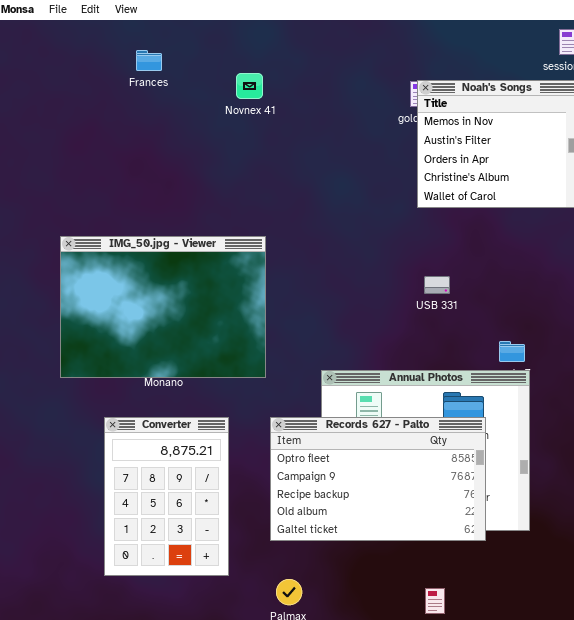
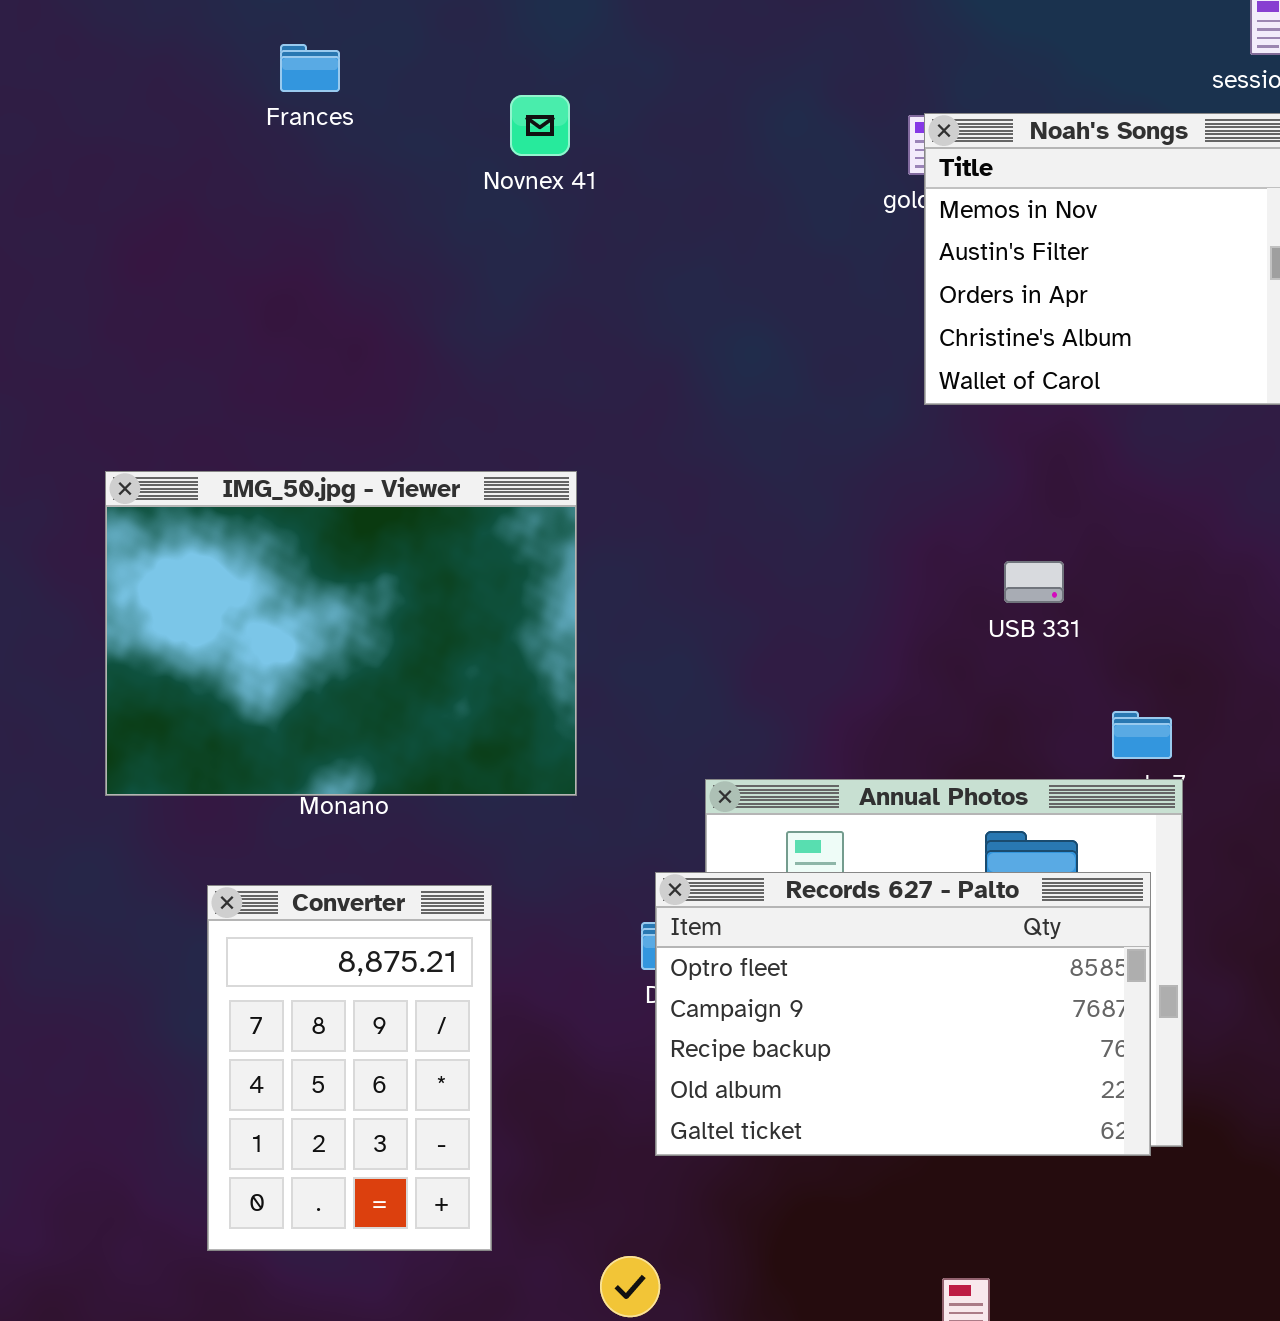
USB 331: [424,276,450,294] -> [1004,561,1064,603], moved
Records 627 - Palto: [270,417,486,541] -> [655,872,1151,1156], moved

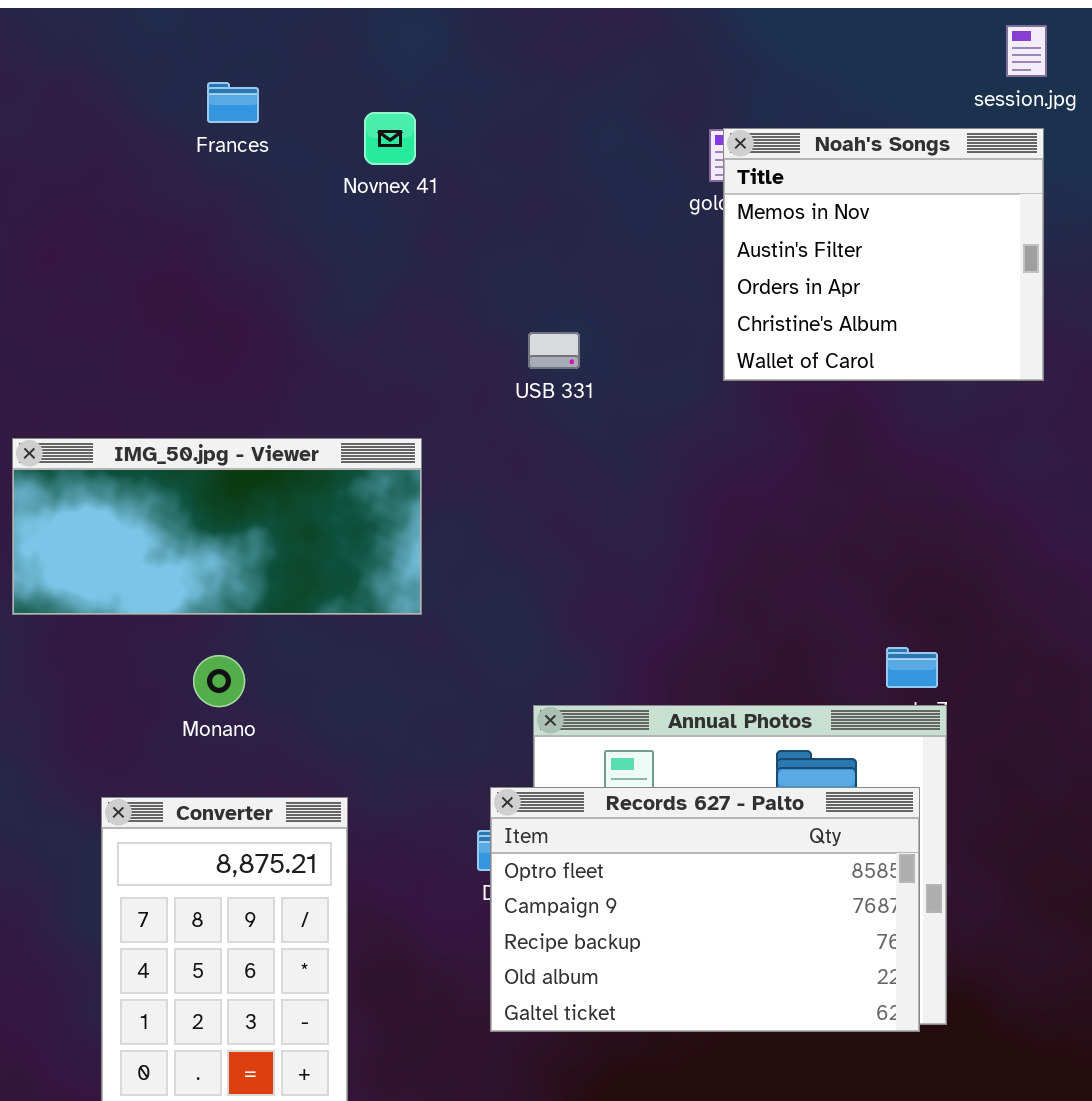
Frances: [280,44,340,92] -> [207,82,259,123], moved
IMG_50.jpg - Viewer: [105,471,577,796] -> [12,438,422,615], resized
USB 331: [1004,561,1064,603] -> [528,332,580,369], moved

